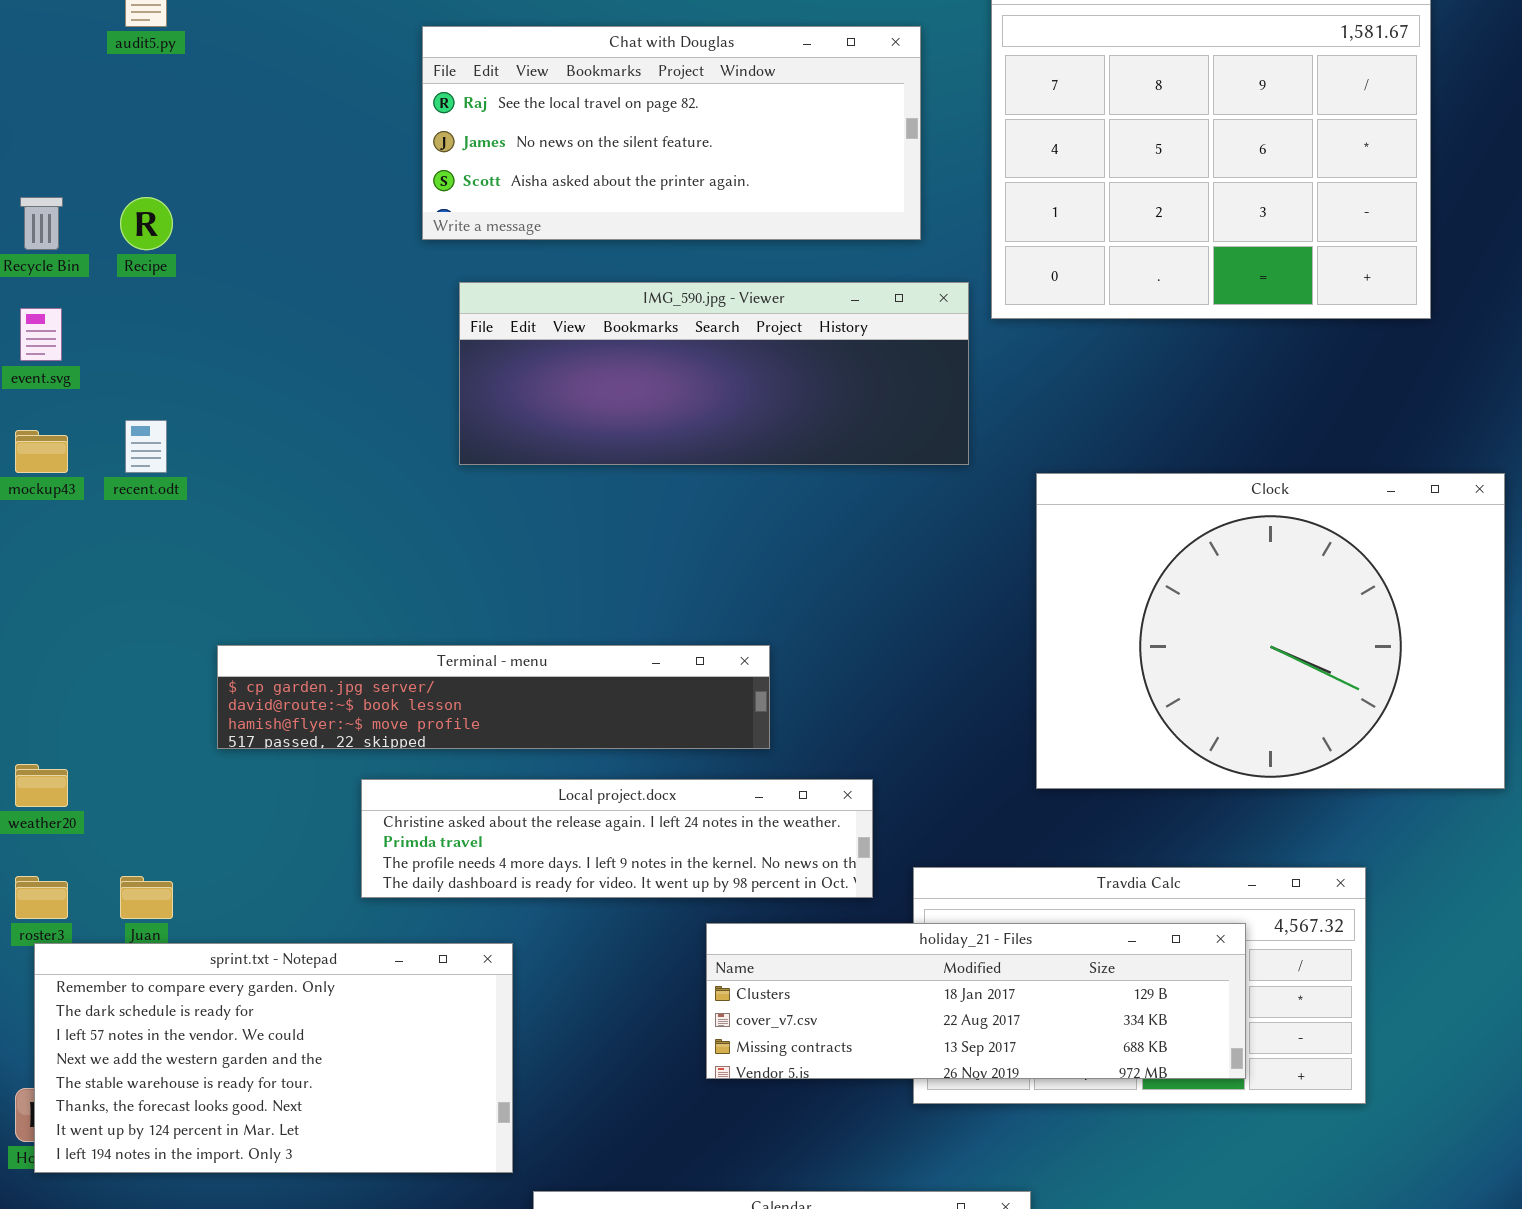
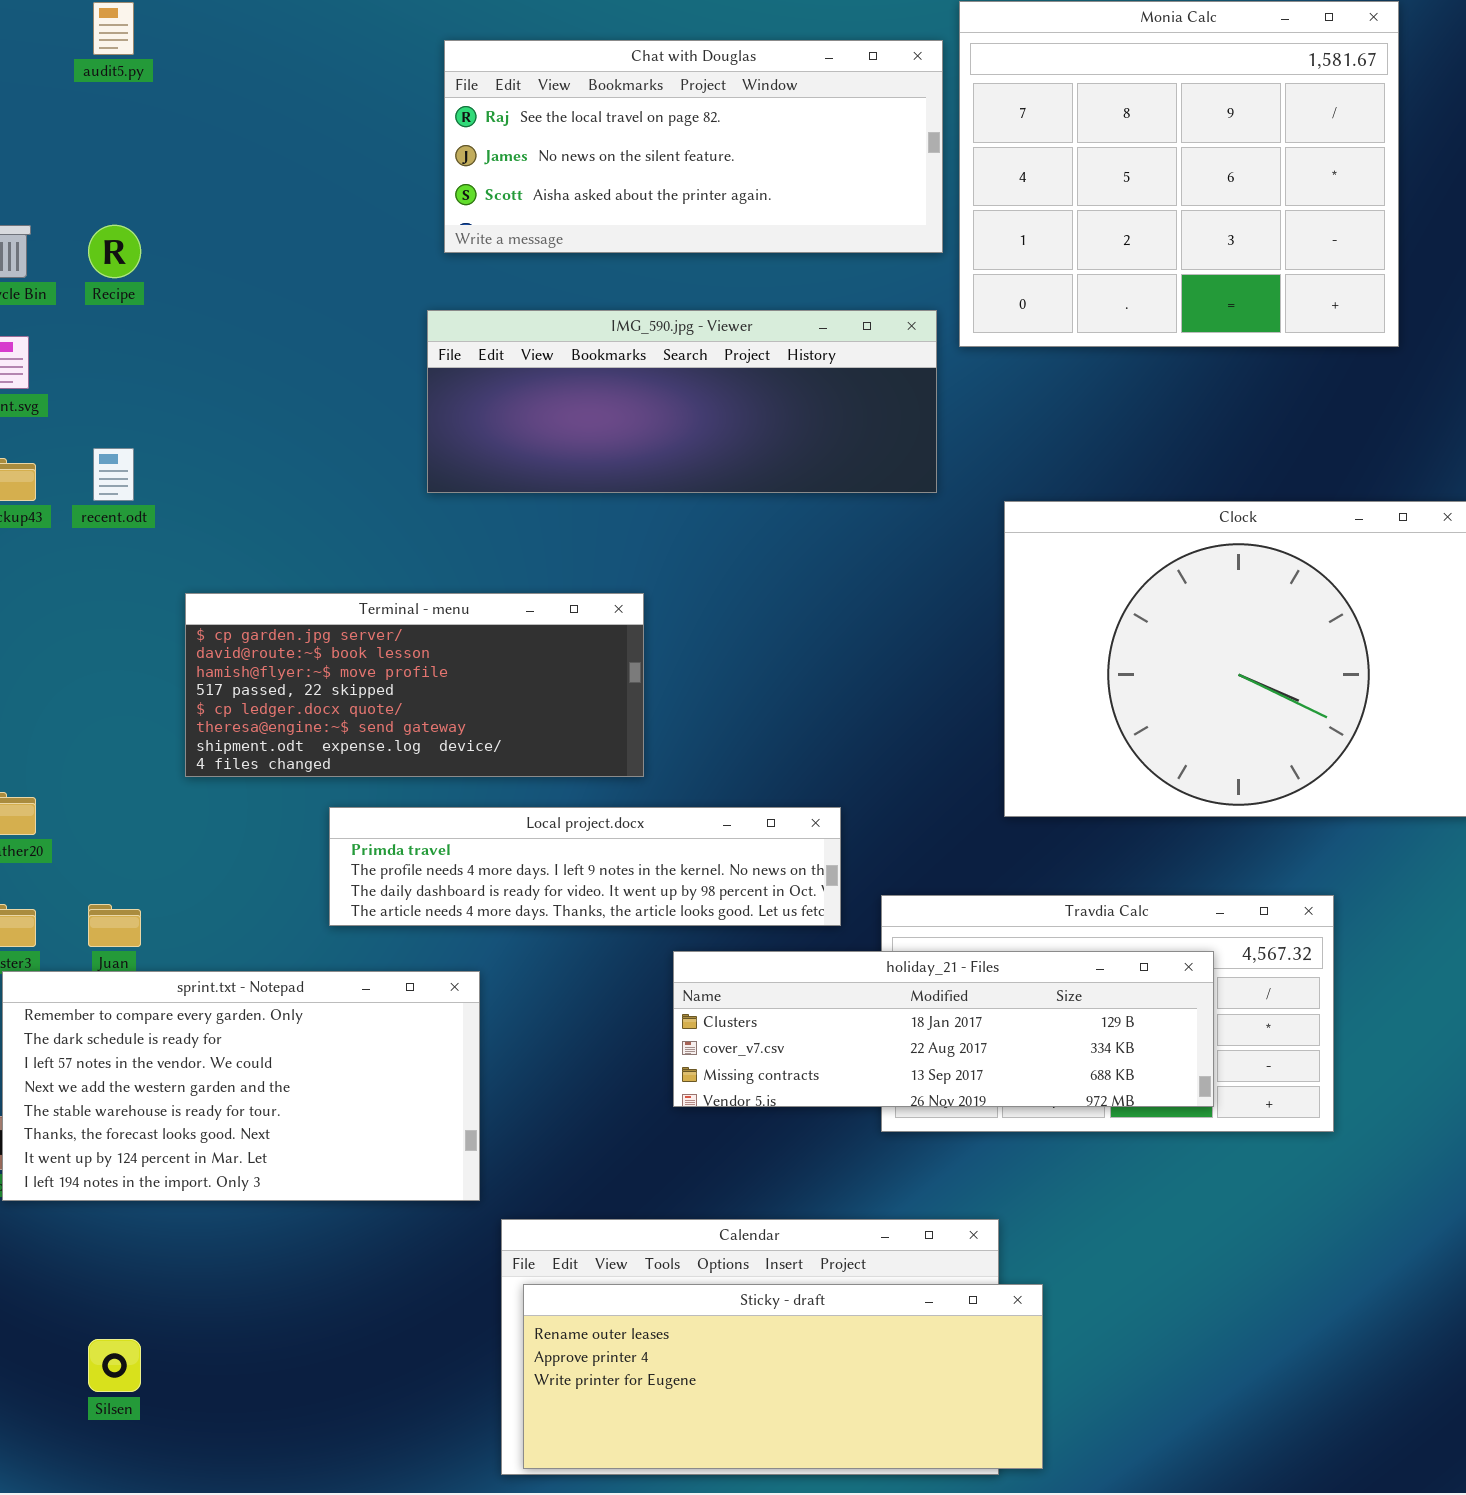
Chat with Douglas: [422,26,921,240] -> [444,40,943,253], moved
Terminal - menu: [217,645,770,749] -> [185,593,644,777], resized
Local project.docx: [361,779,873,898] -> [329,807,841,926], scrolled down 1 row

